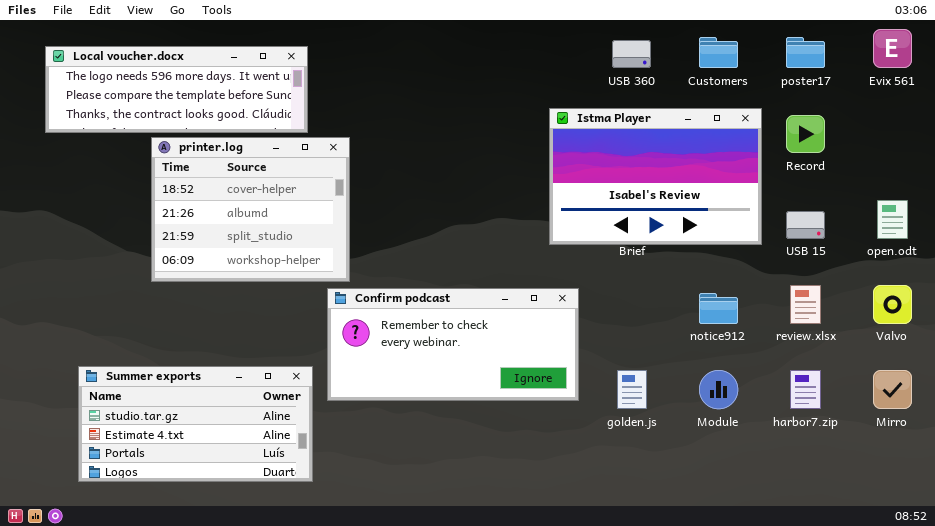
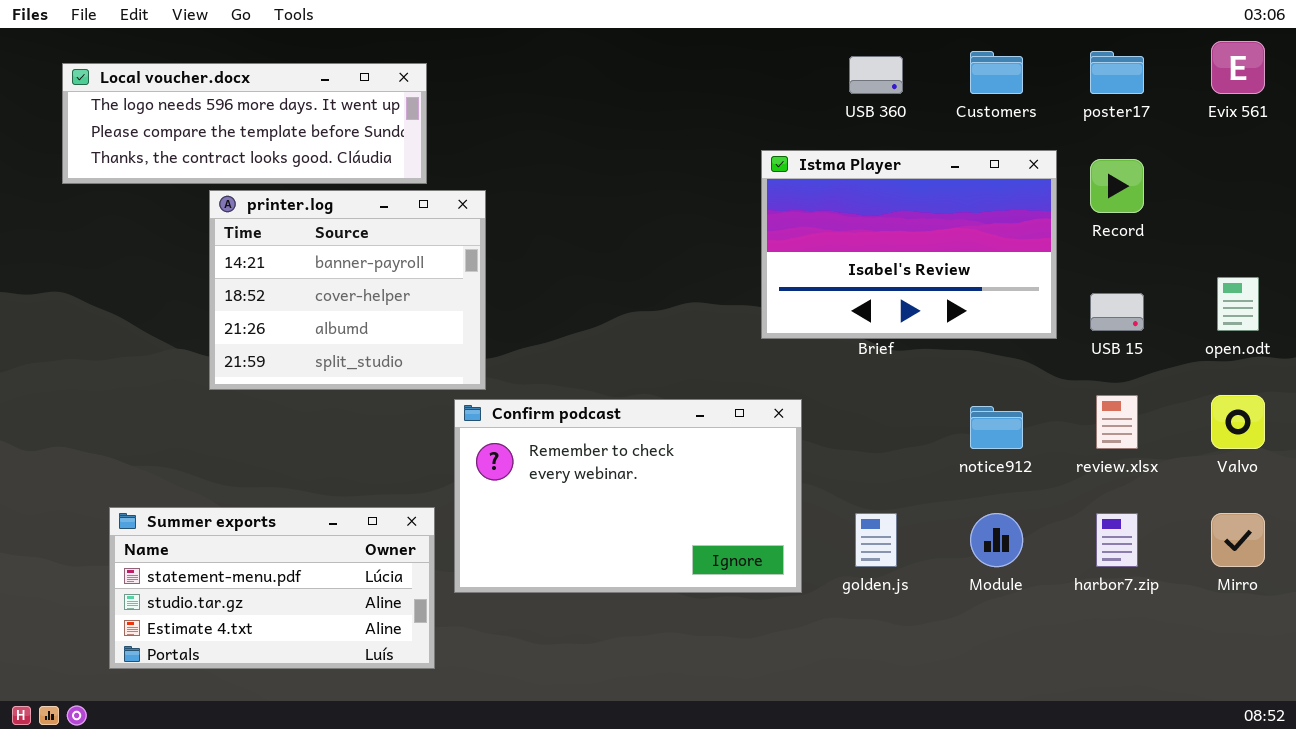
printer.log: [151,137,350,282] -> [209,190,486,390], scrolled up 1 row
Confirm podcast: [327,288,579,401] -> [454,399,802,593], resized
Summer exports: [78,366,313,482] -> [109,507,435,669], scrolled up 1 row

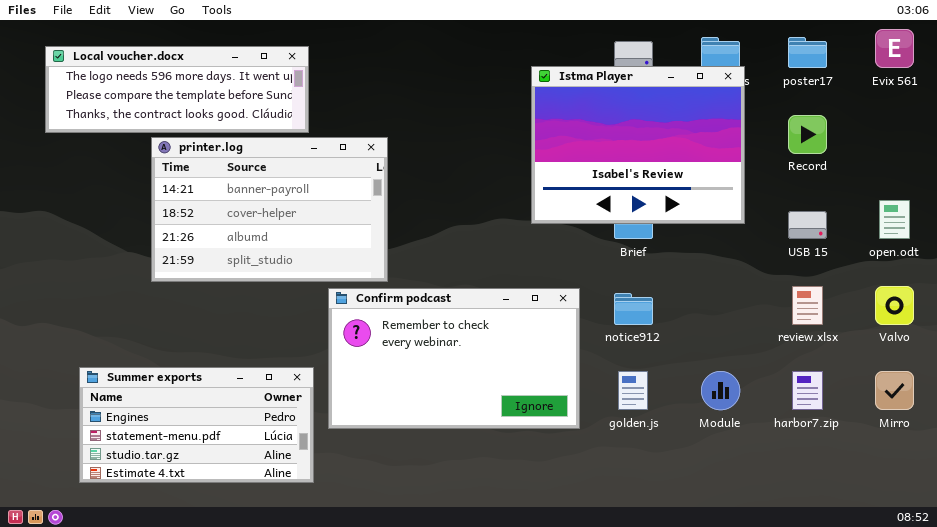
Istma Player: [761,150,1057,339] -> [531,66,745,224], moved, resized
printer.log: [209,190,486,390] -> [151,137,388,282], resized
notice912: [970,406,1023,449] -> [614,293,653,325], moved
Summer exports: [109,507,435,669] -> [79,367,314,483], scrolled up 1 row

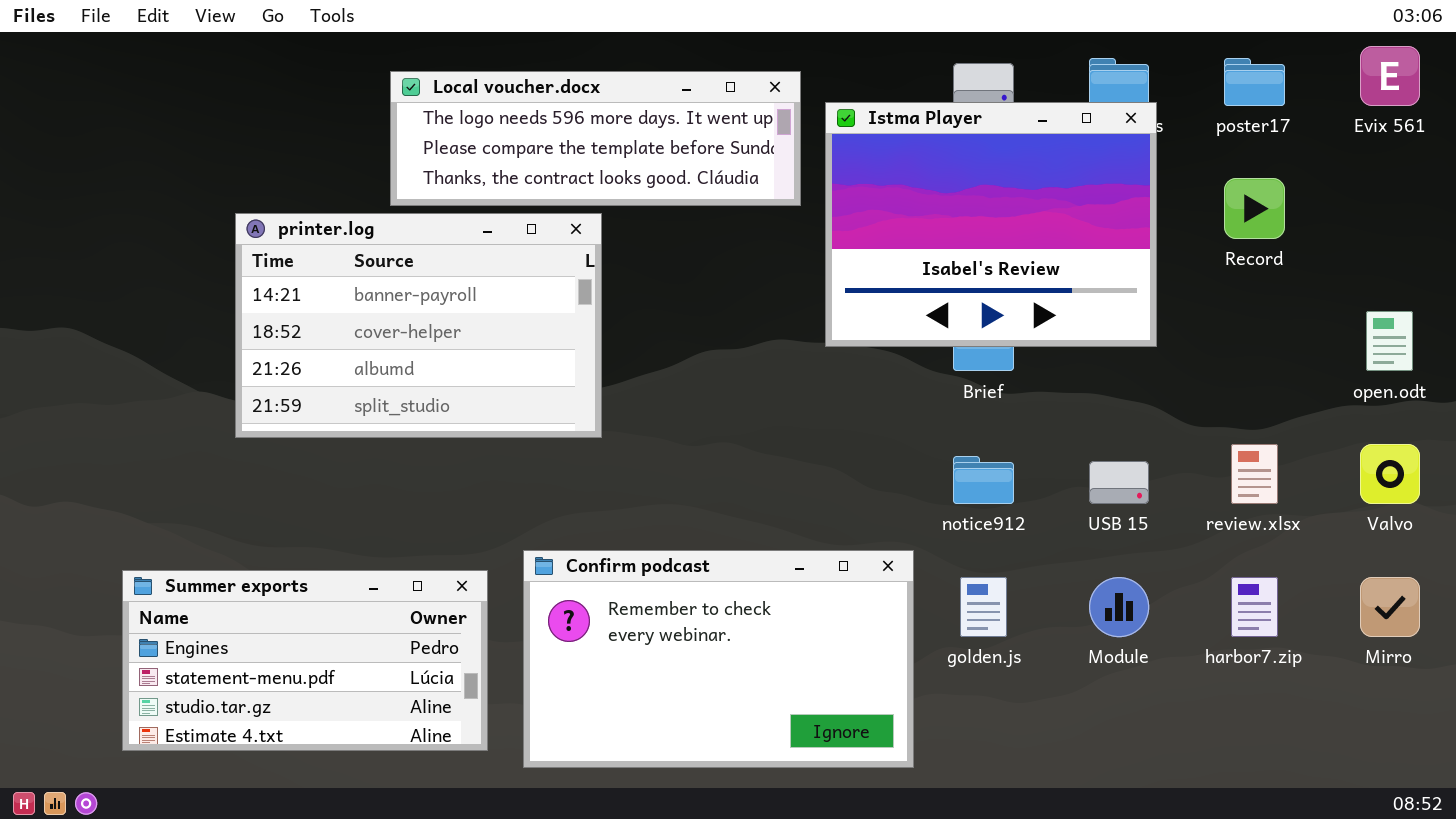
Local voucher.docx: [45,46,309,133] -> [390,71,801,206], moved
USB 15: [788,211,827,239] -> [1089,461,1149,504], moved
Confirm podcast: [328,288,580,429] -> [523,550,914,768], moved

